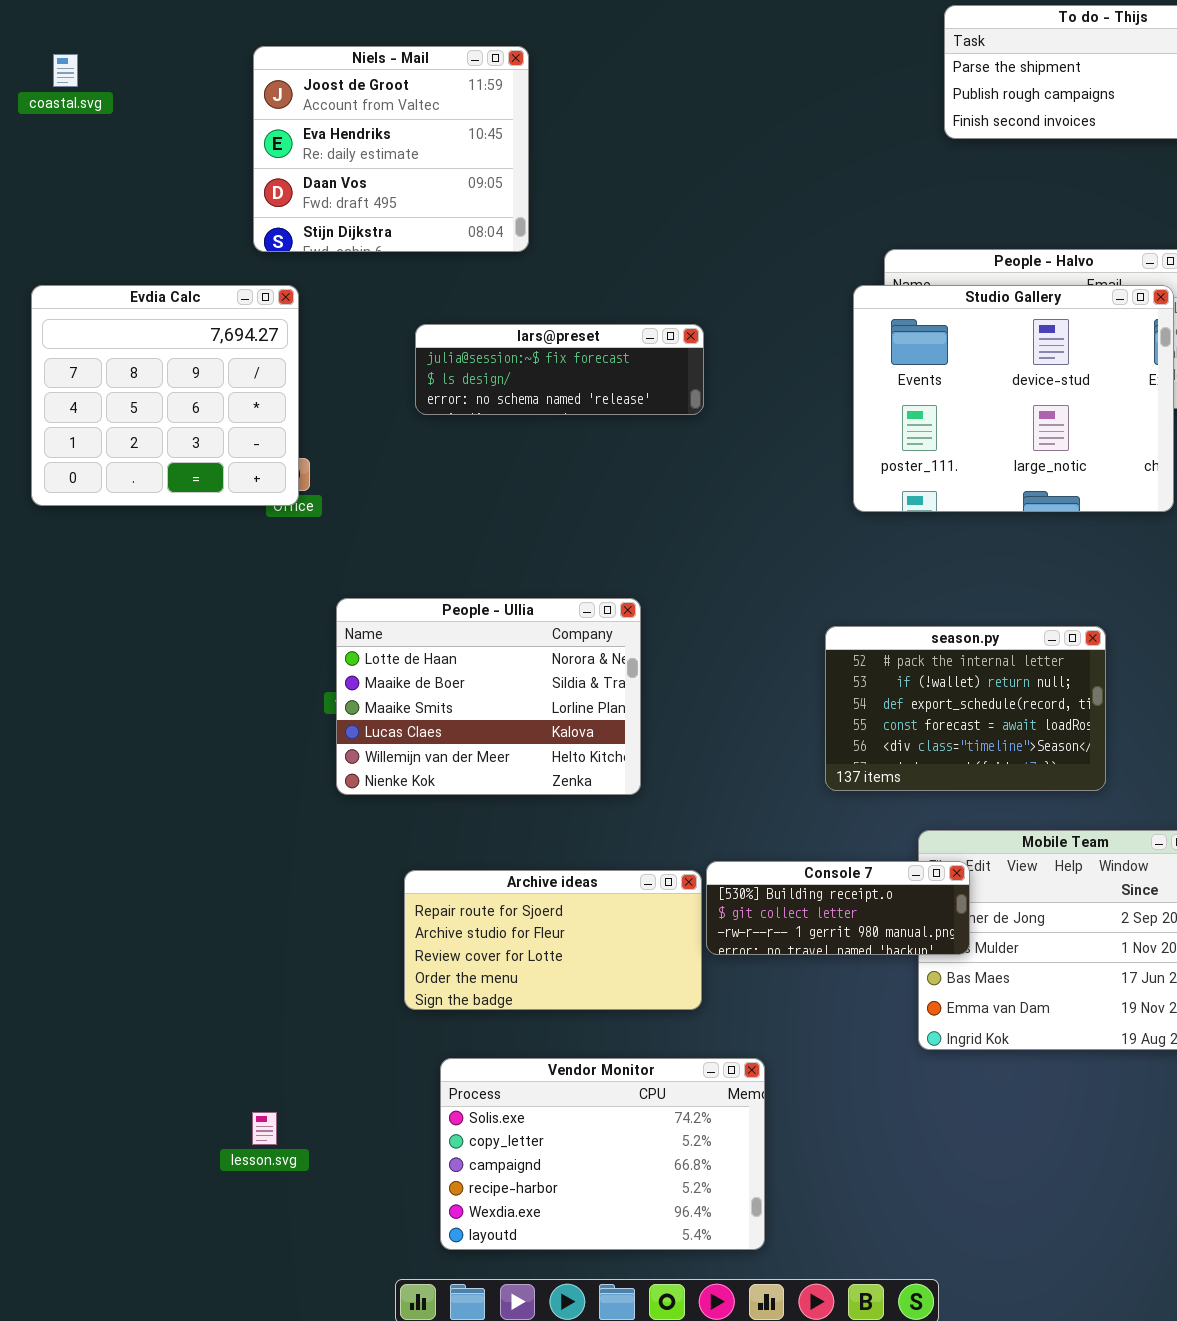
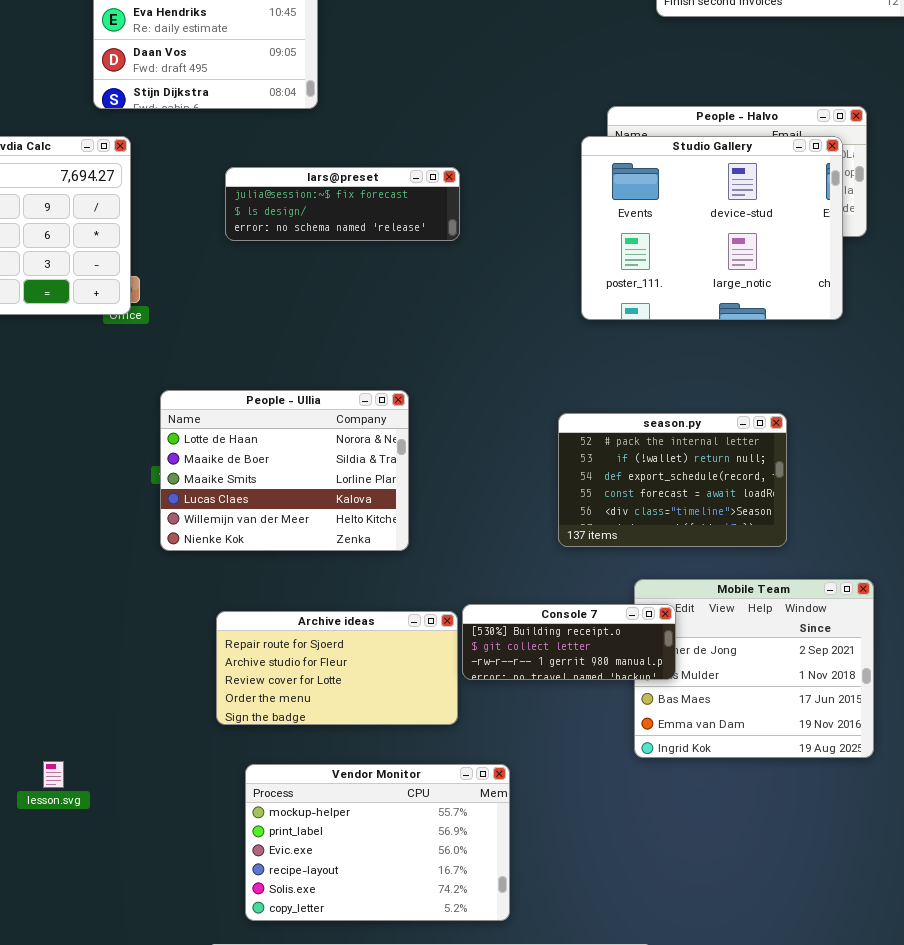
Vendor Monitor: [440,1058,765,1250] -> [245,764,510,921], scrolled up 4 rows
lesson.svg: [252,1112,277,1145] -> [43,761,64,788], moved

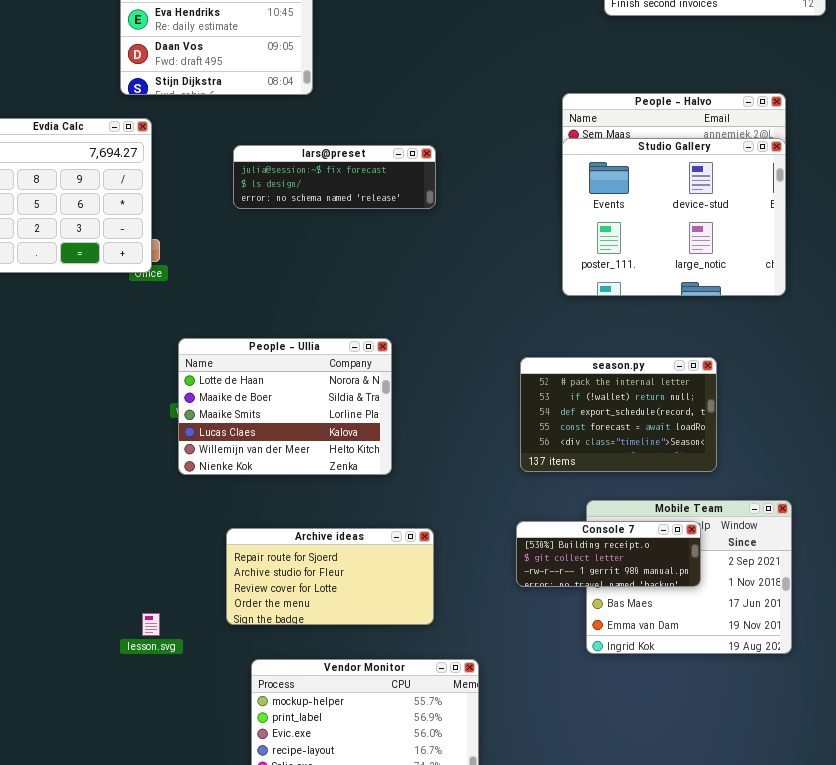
Studio Gallery: [581,136,843,320] -> [562,138,786,296], moved
Console 7: [462,604,676,680] -> [516,521,701,587], moved
lesson.svg: [43,761,64,788] -> [142,613,160,636], moved

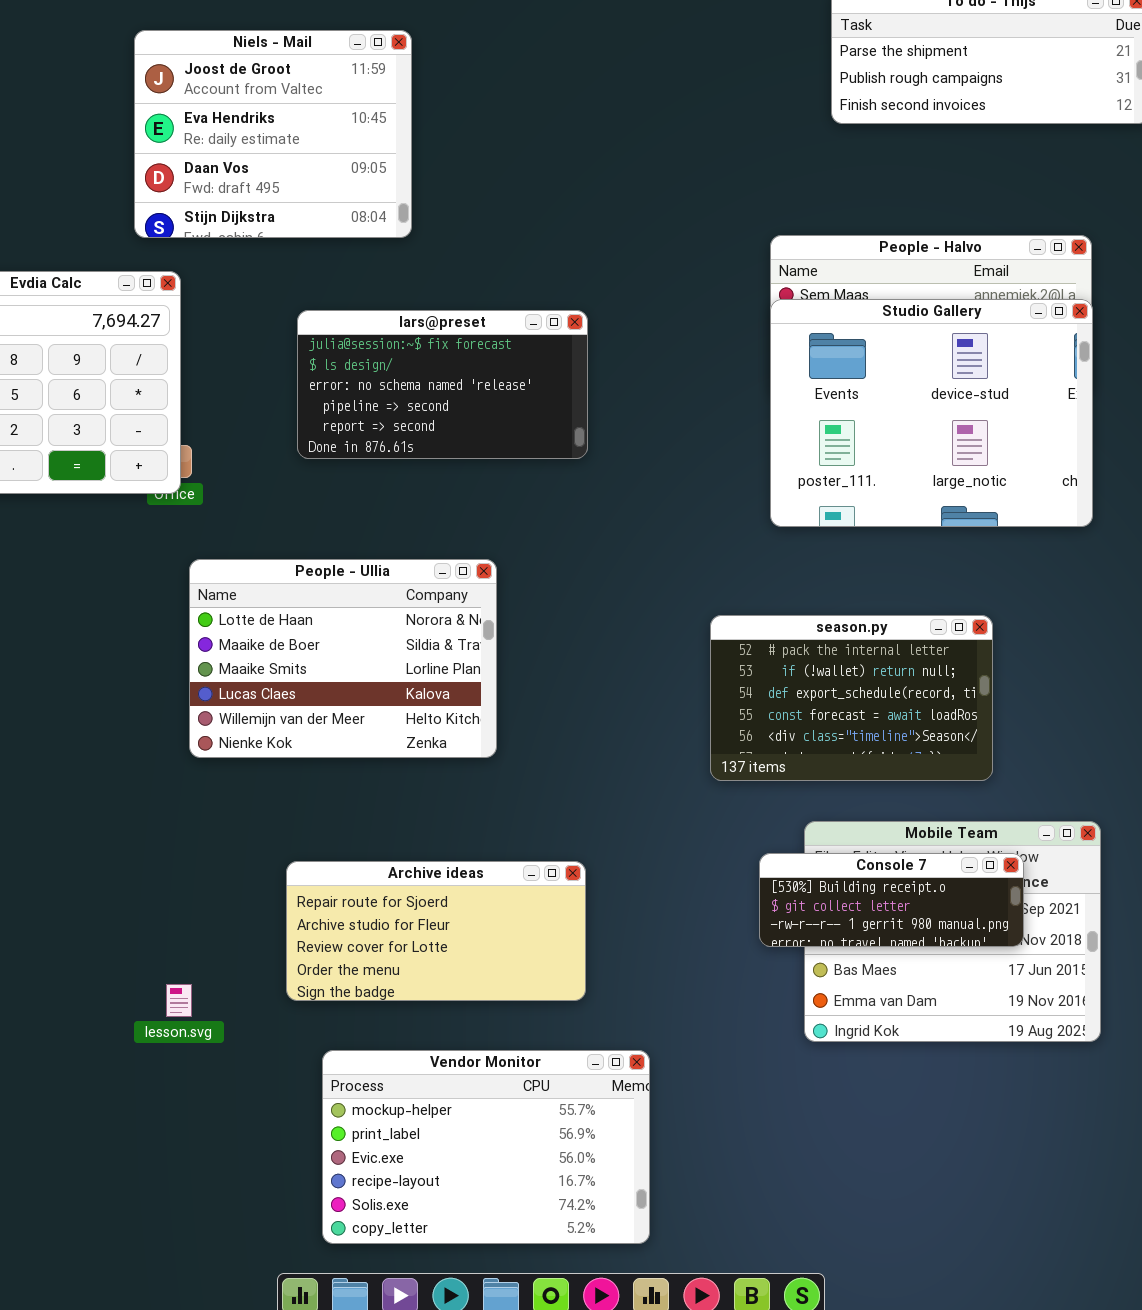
lars@preset: [233,145,436,209] -> [297,310,588,459], resized
People - Ullia: [178,338,392,475] -> [189,559,497,758], moved
Console 7: [516,521,701,587] -> [759,853,1024,947], moved

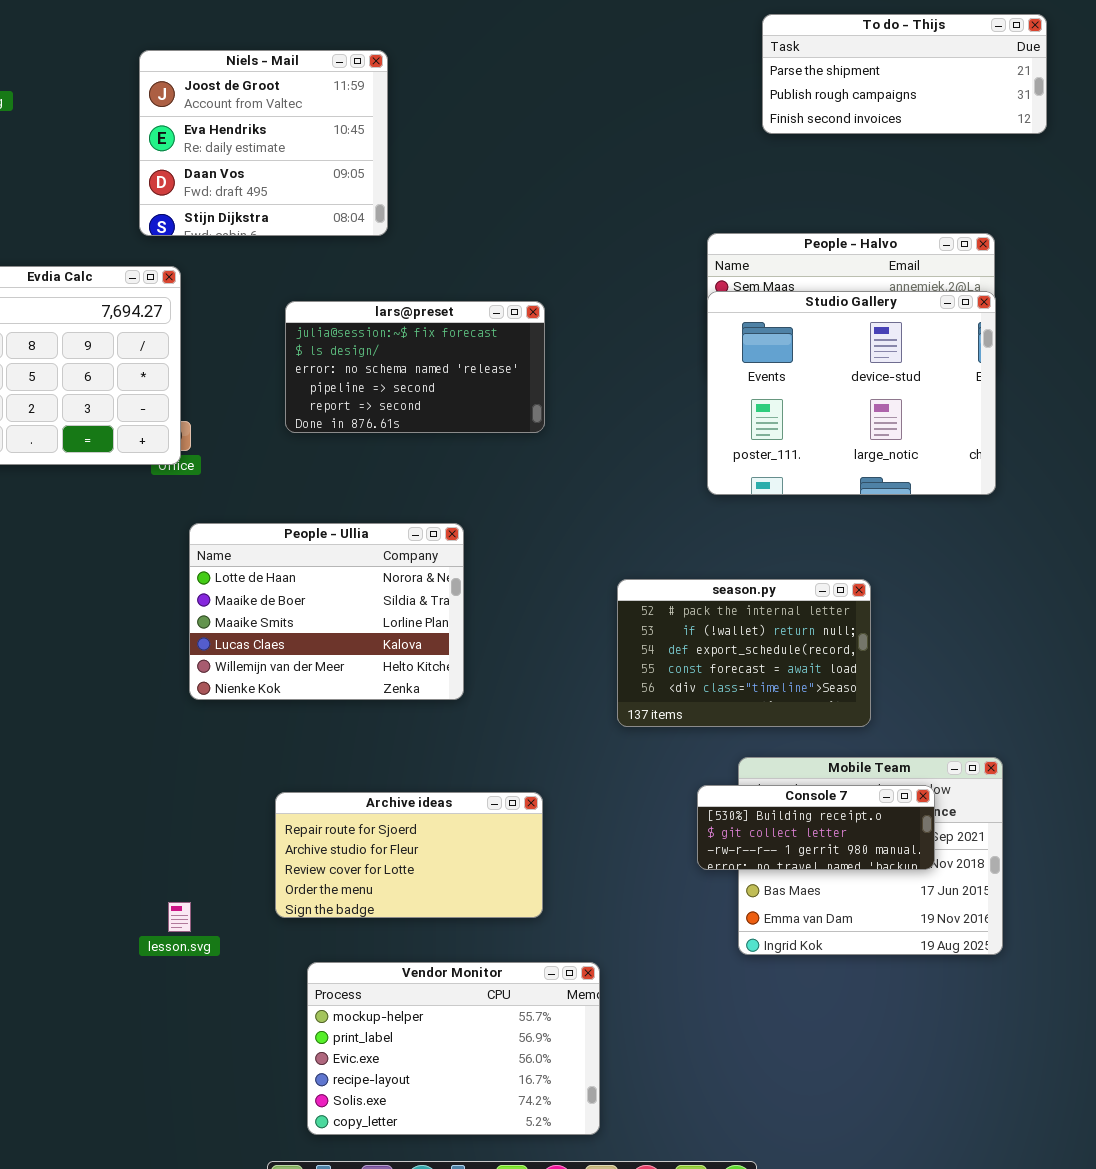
season.py: [710,615,993,781] -> [617,579,871,727], moved

